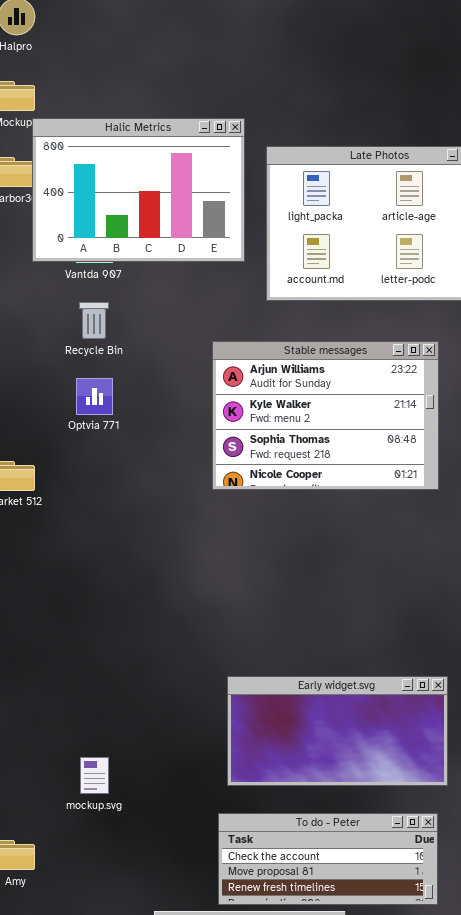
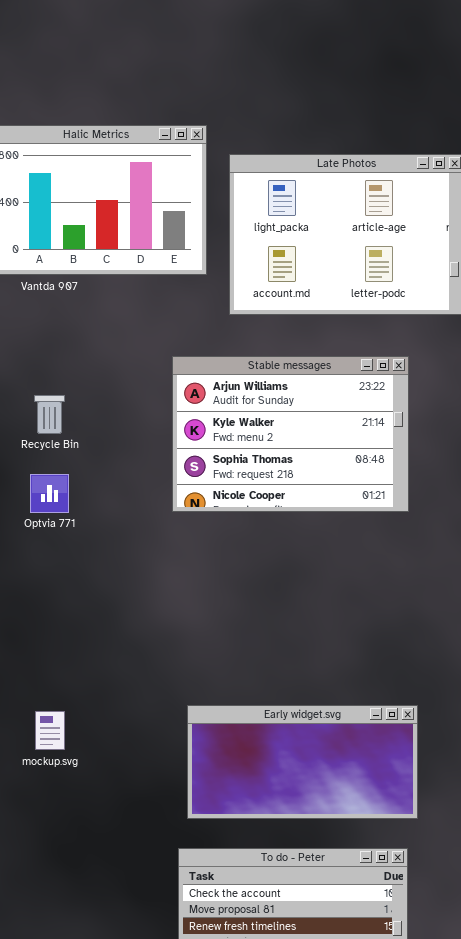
Recycle Bin: [79,302,109,339] -> [34,395,65,434], moved
Optvia 771: [76,378,113,415] -> [30,474,69,513], moved
mockup.svg: [80,757,109,794] -> [35,711,65,750], moved

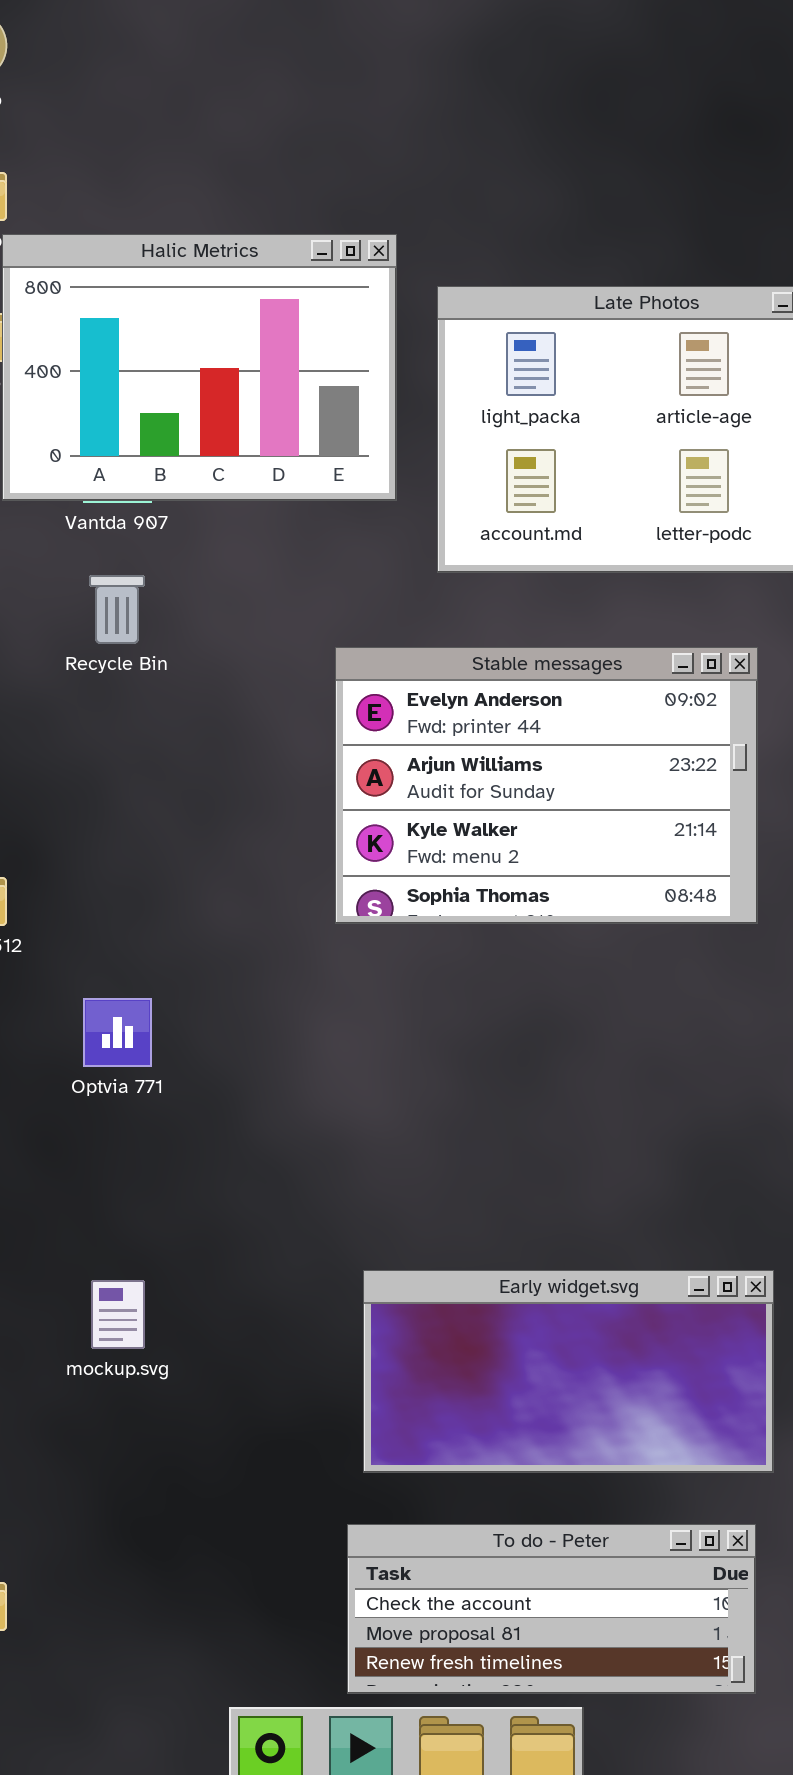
Stable messages: [172,356,409,512] -> [335,647,758,924], scrolled up 1 row
Recycle Bin: [34,395,65,434] -> [89,575,145,644], moved
Optvia 771: [30,474,69,513] -> [83,998,152,1067], moved

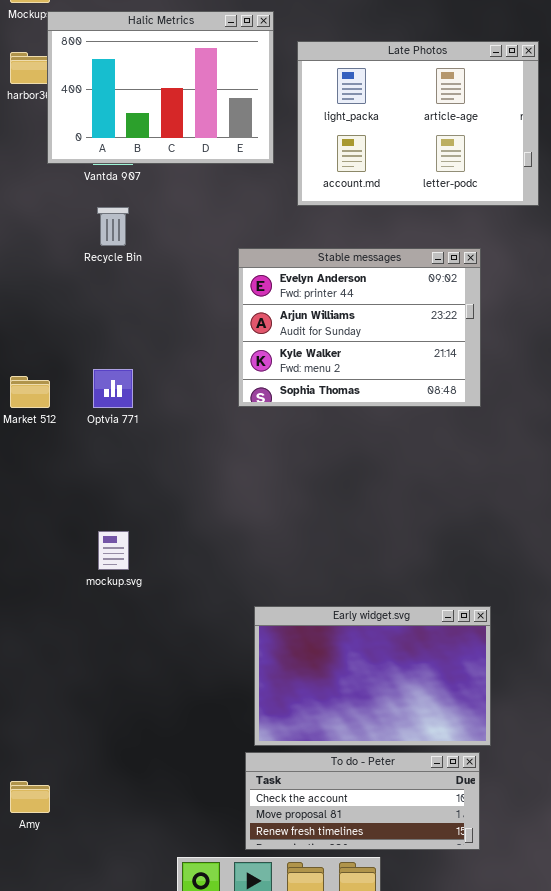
Optvia 771: [83,998,152,1067] -> [93,369,133,408], moved
Early widget.svg: [363,1270,774,1473] -> [254,606,491,746], resized
mockup.svg: [91,1280,145,1349] -> [98,531,129,570], moved

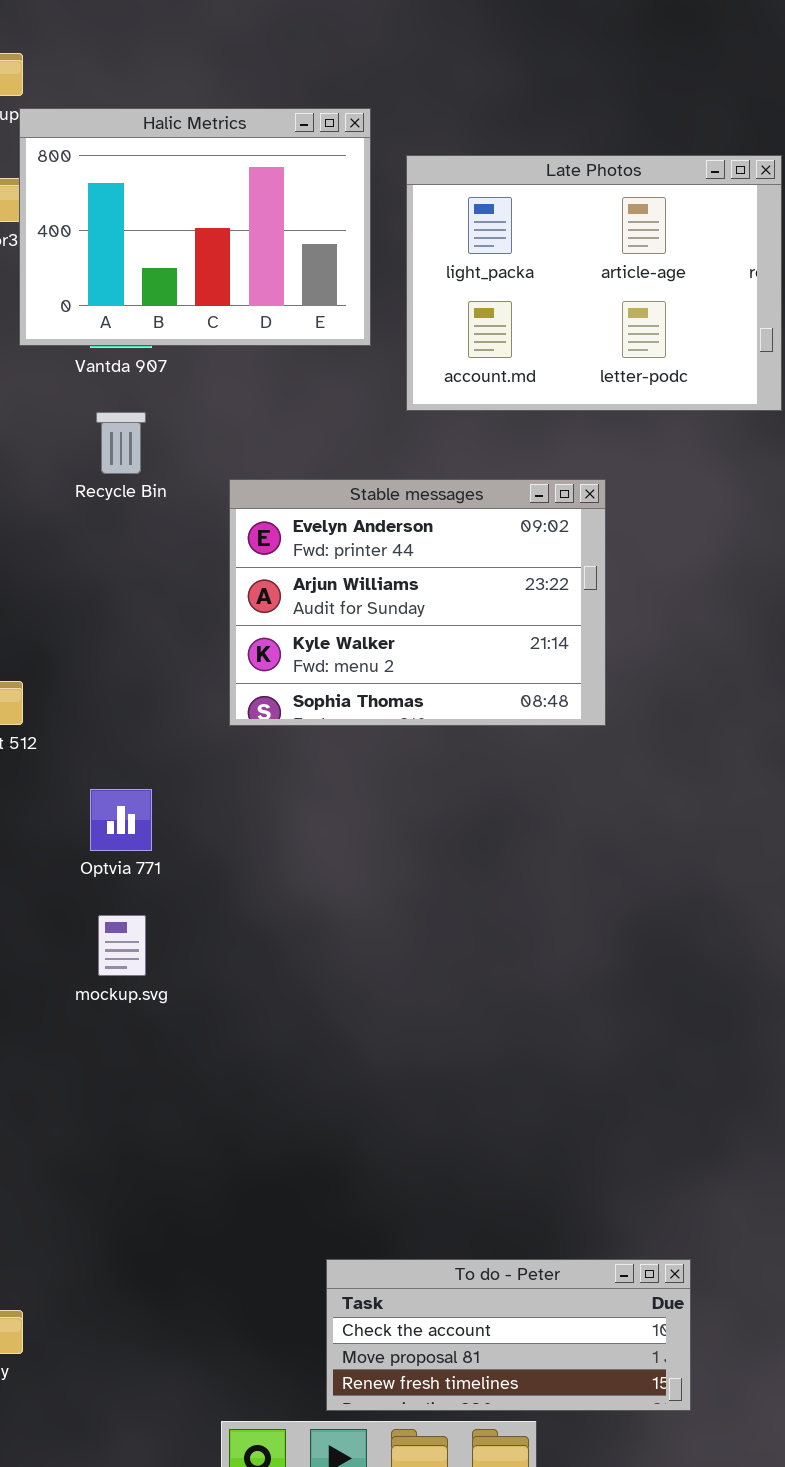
Stable messages: [238,248,481,407] -> [229,479,606,726], moved
Optvia 771: [93,369,133,408] -> [90,789,152,851], moved
Early widget.svg: [254,606,491,746] -> none, closed

